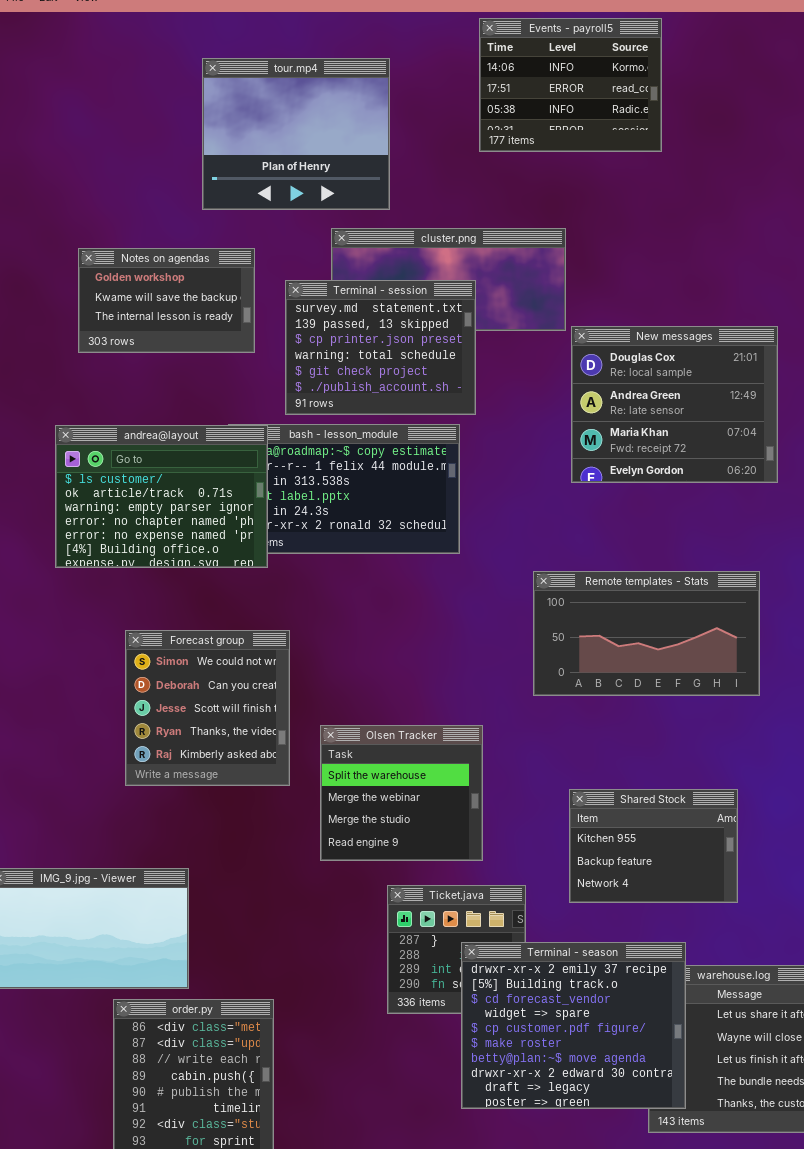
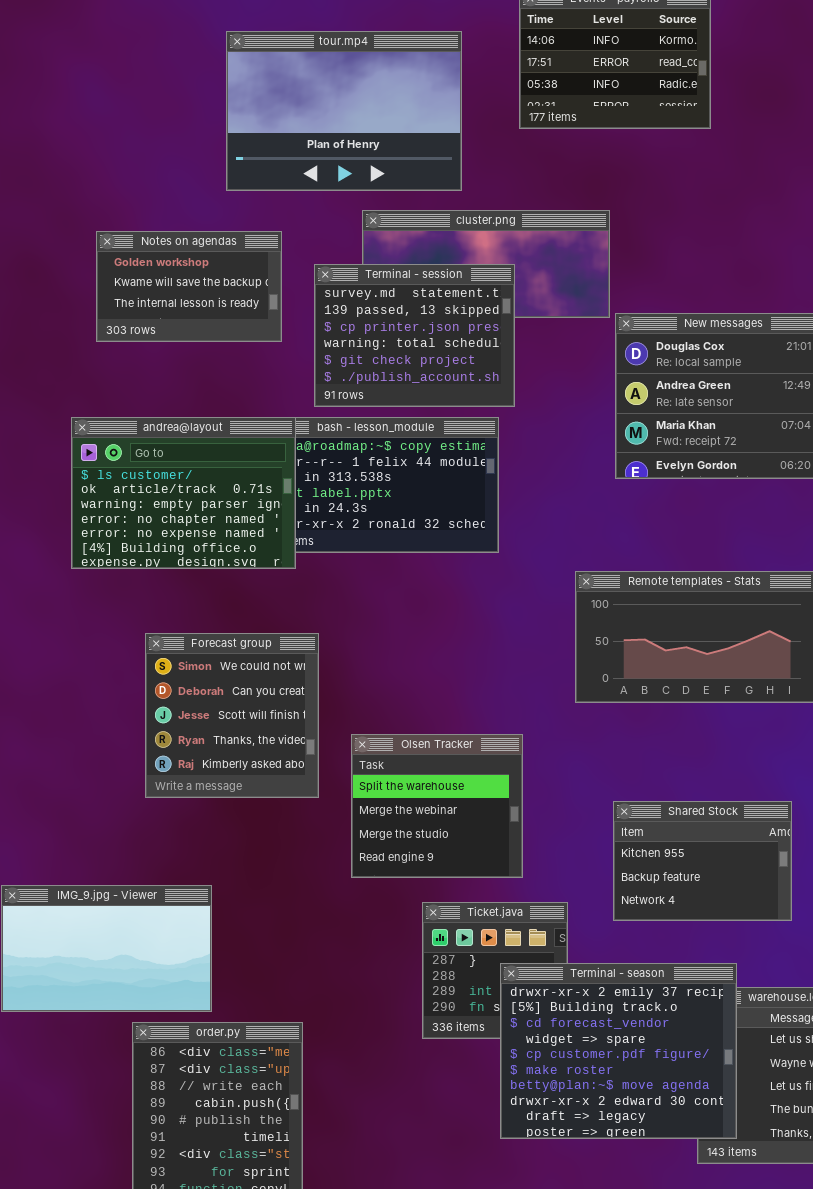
tour.mp4: [202,58,390,210] -> [226,31,462,191], resized

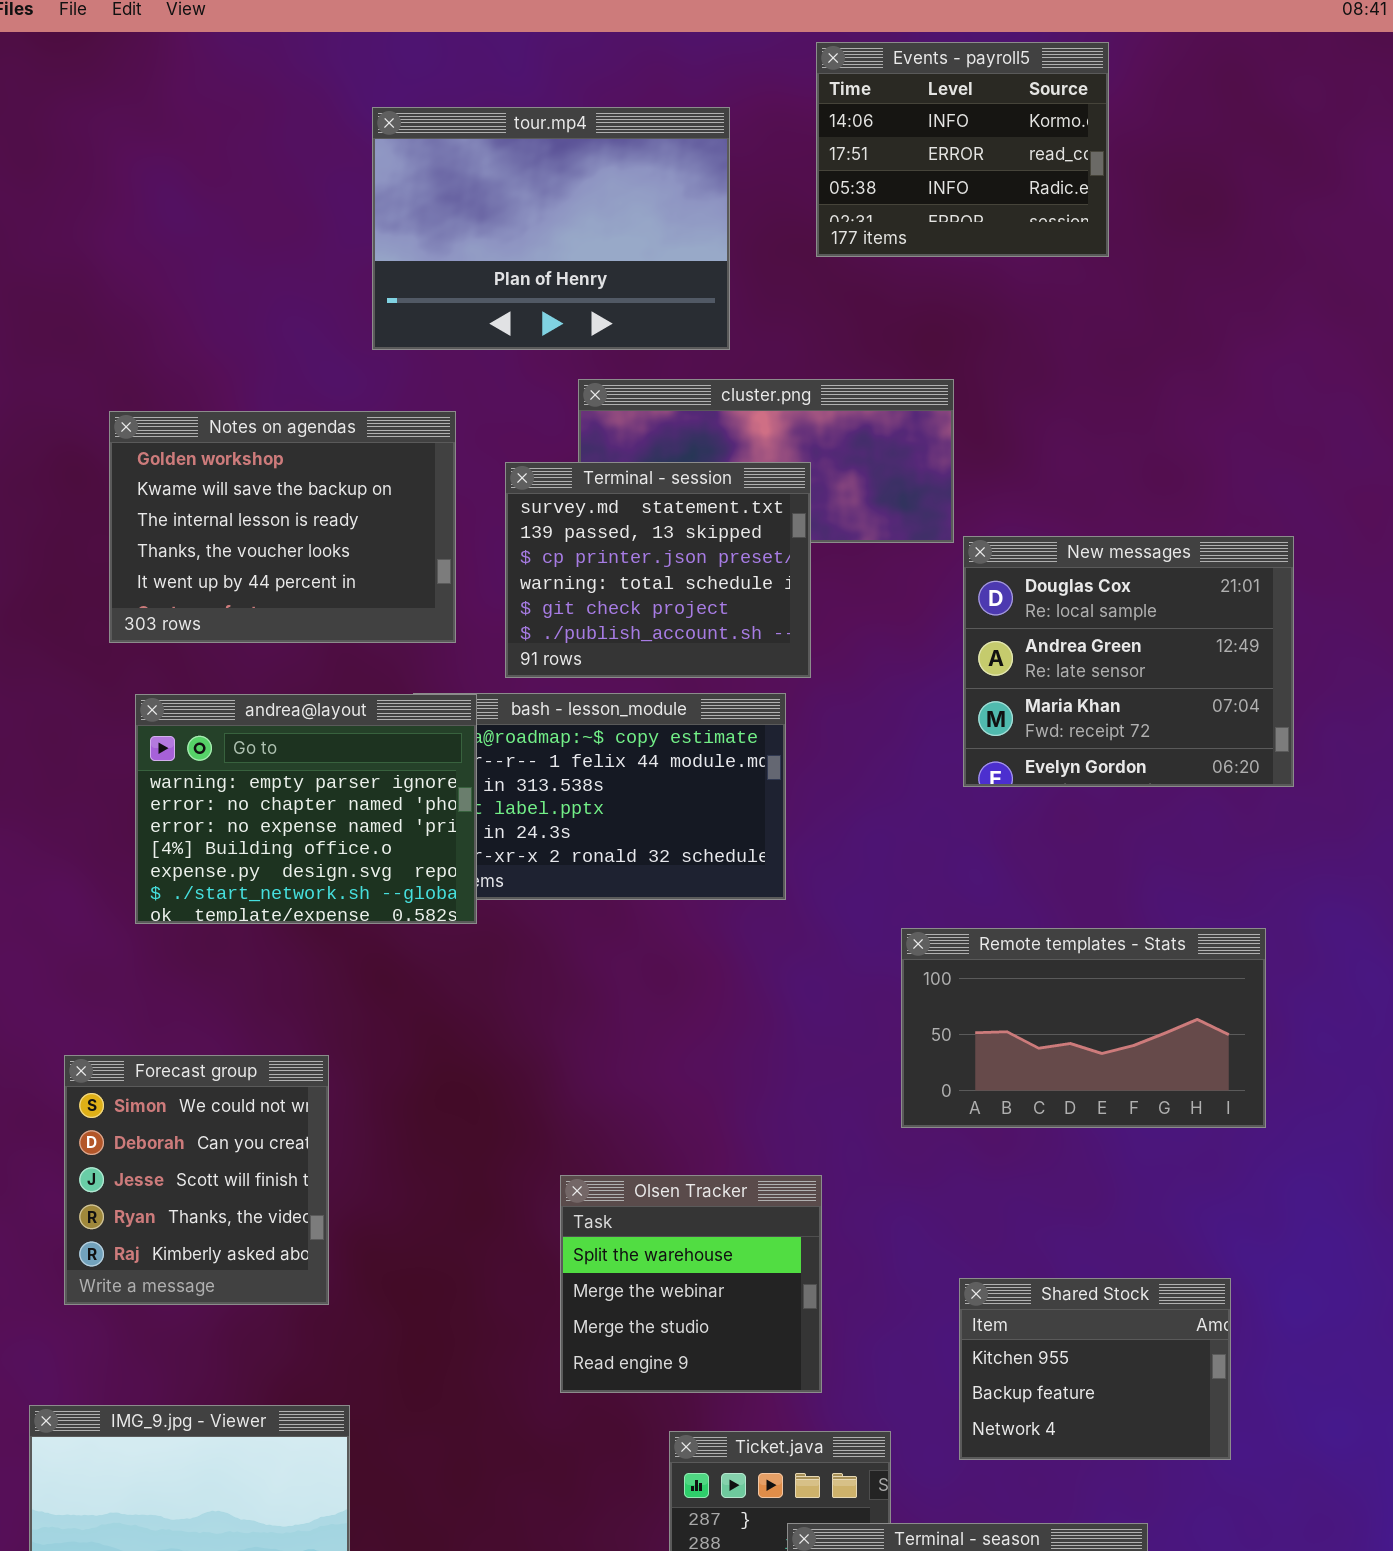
Notes on agendas: [96,231,282,342] -> [109,411,456,643], resized
andrea@layout: [71,417,296,569] -> [135,694,477,924], scrolled down 2 rows
Forecast group: [145,633,319,798] -> [64,1055,329,1305], moved

